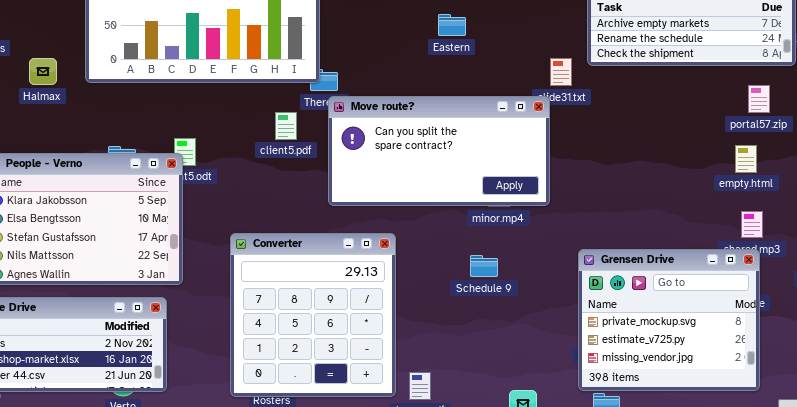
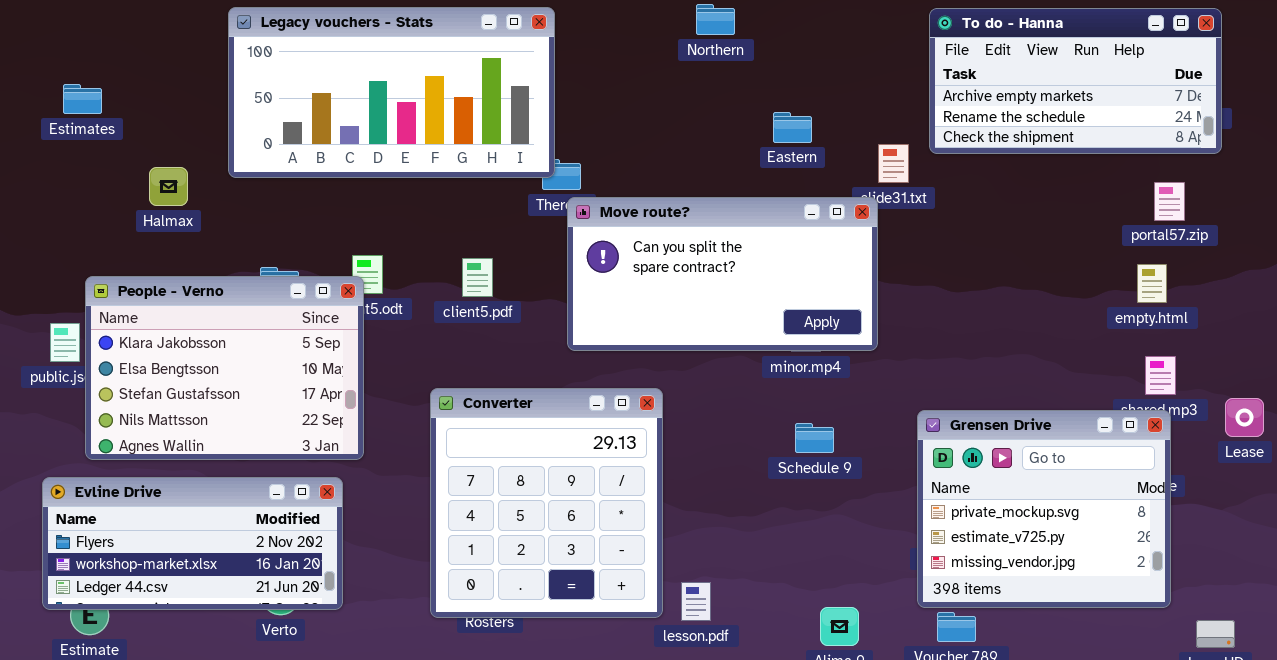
Eastern: [438,14,466,36] -> [773,112,812,143], moved
Halmax: [29,58,57,85] -> [149,167,188,206], moved
client5.pdf: [275,112,297,140] -> [462,258,493,297], moved
Schedule 9: [470,255,498,277] -> [795,423,834,453], moved

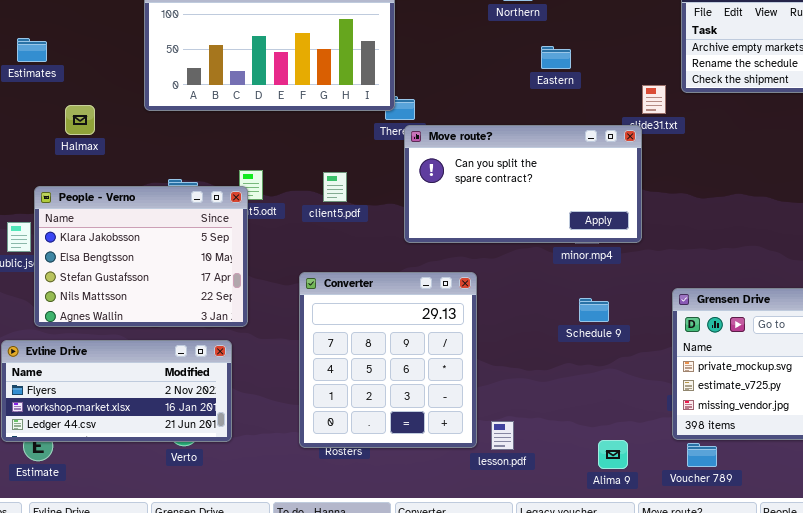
Eastern: [773,112,812,143] -> [541,46,571,69], moved
Halmax: [149,167,188,206] -> [65,105,95,135], moved

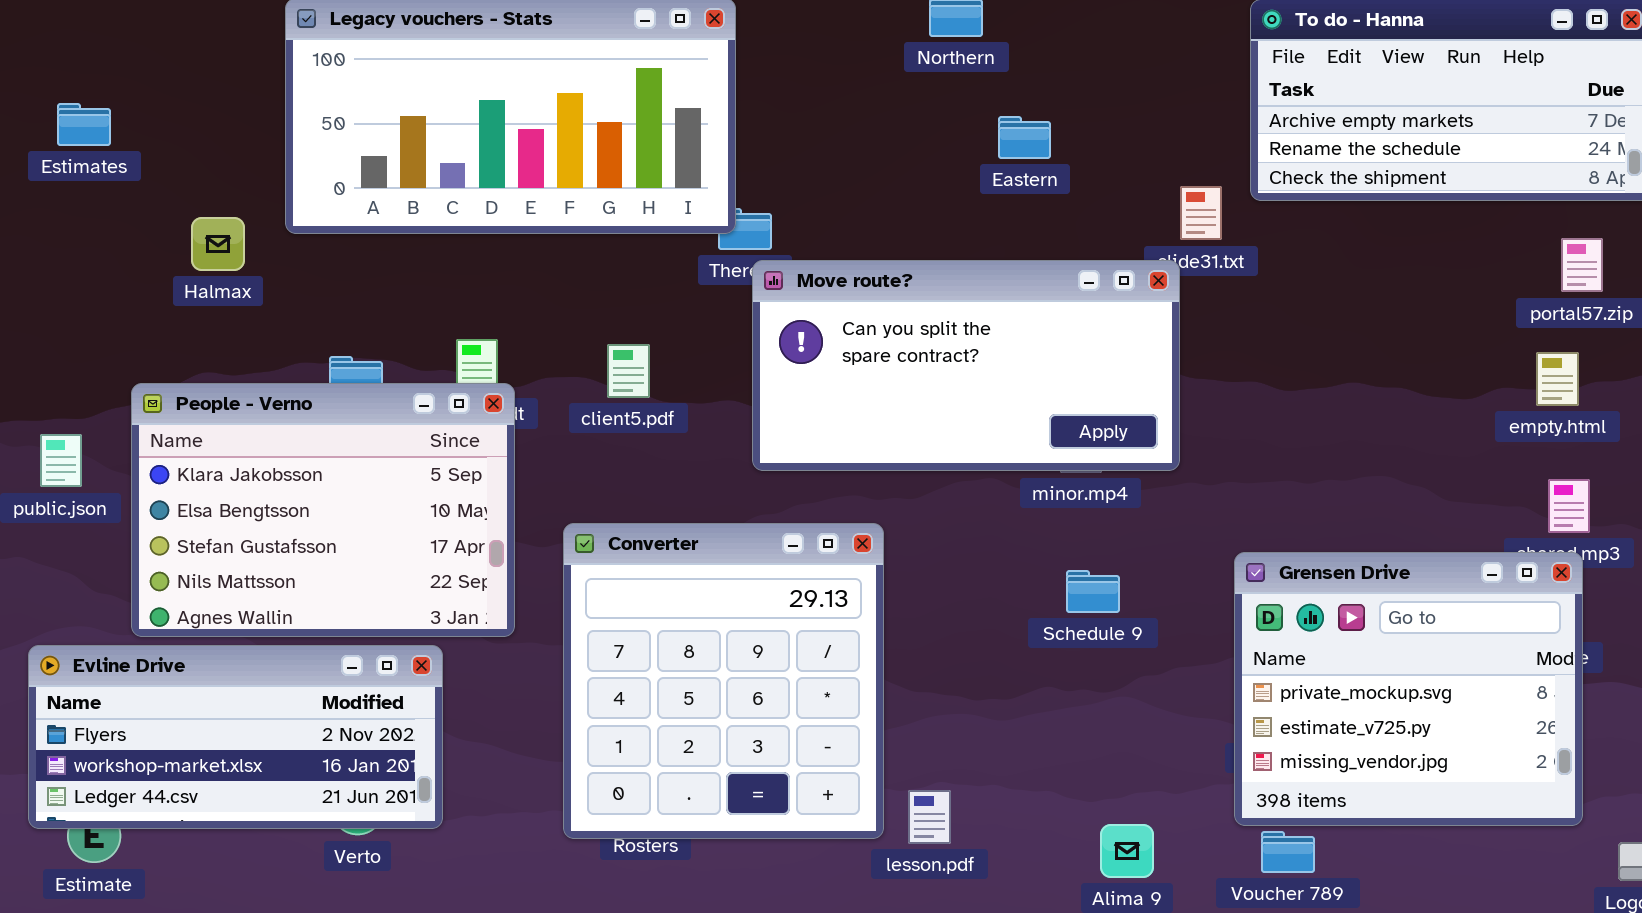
Halmax: [65,105,95,135] -> [191,217,245,271], moved
People - Verno: [34,186,248,327] -> [131,383,515,637], moved

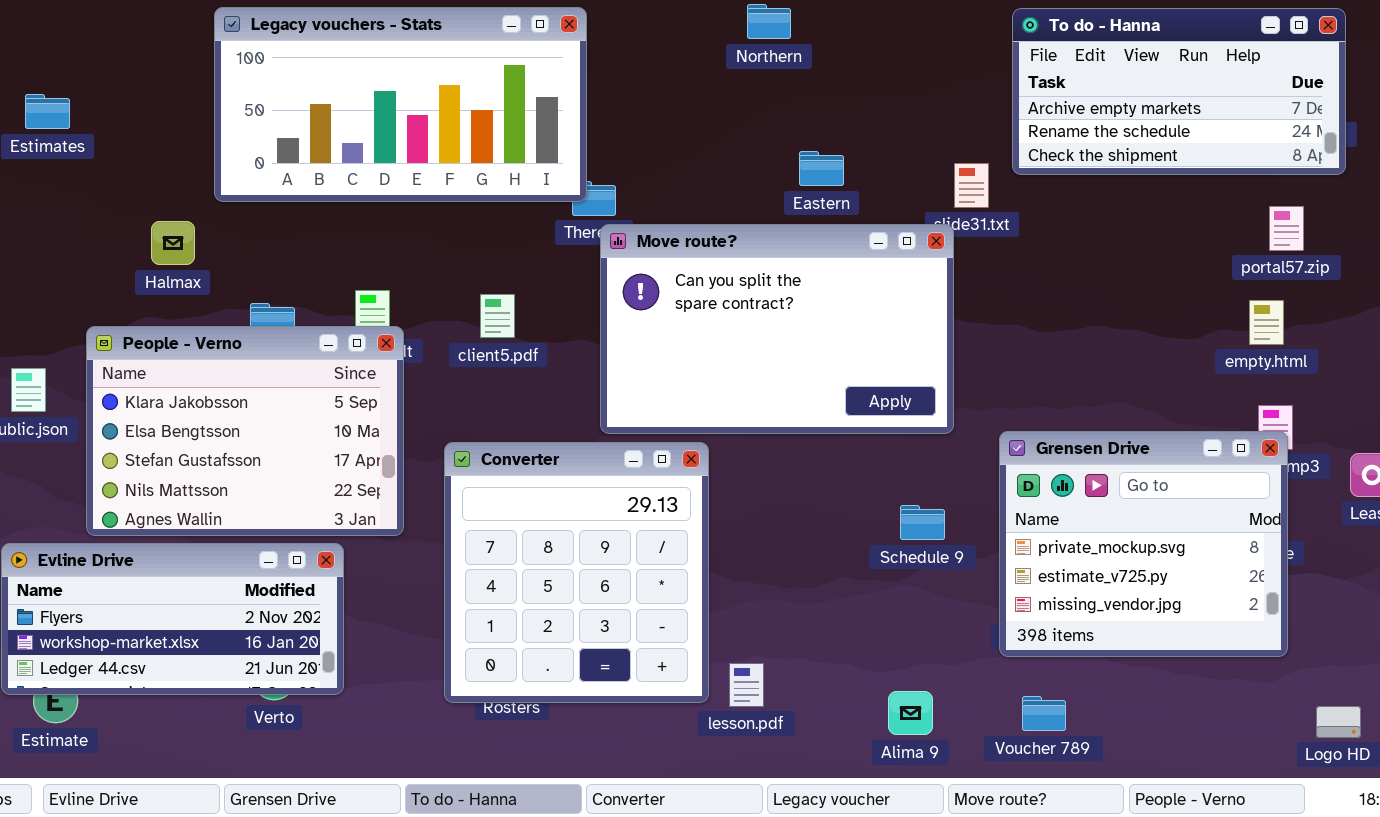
Eastern: [998,116,1051,159] -> [799,151,844,186], moved
Halmax: [191,217,245,271] -> [151,221,195,265], moved
Move route?: [752,260,1180,471] -> [600,224,954,434], resized
Grensen Drive: [1234,552,1583,826] -> [999,431,1288,657], moved
Schedule 9: [1066,570,1120,613] -> [900,505,945,540], moved

